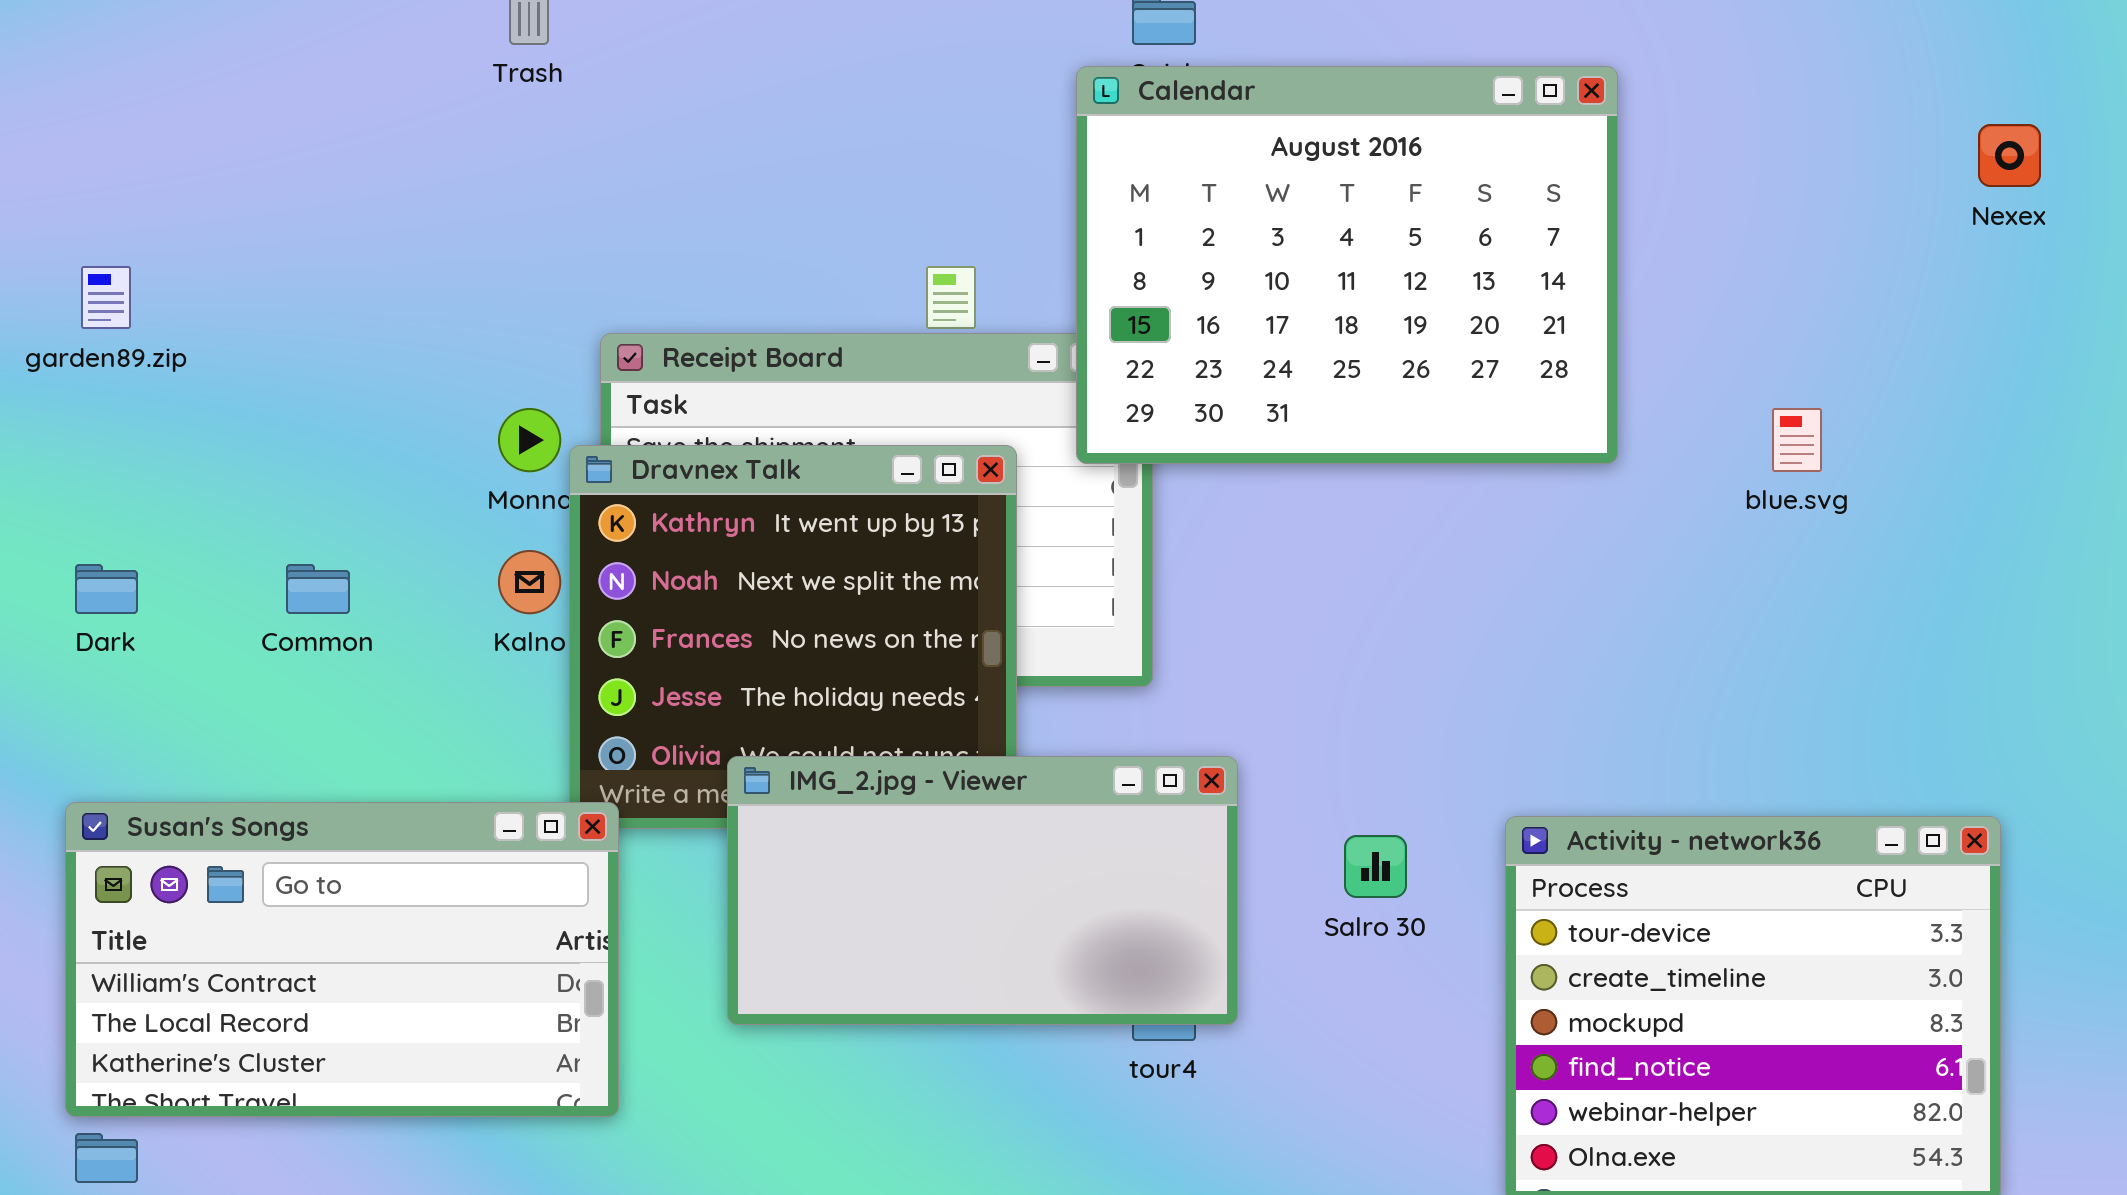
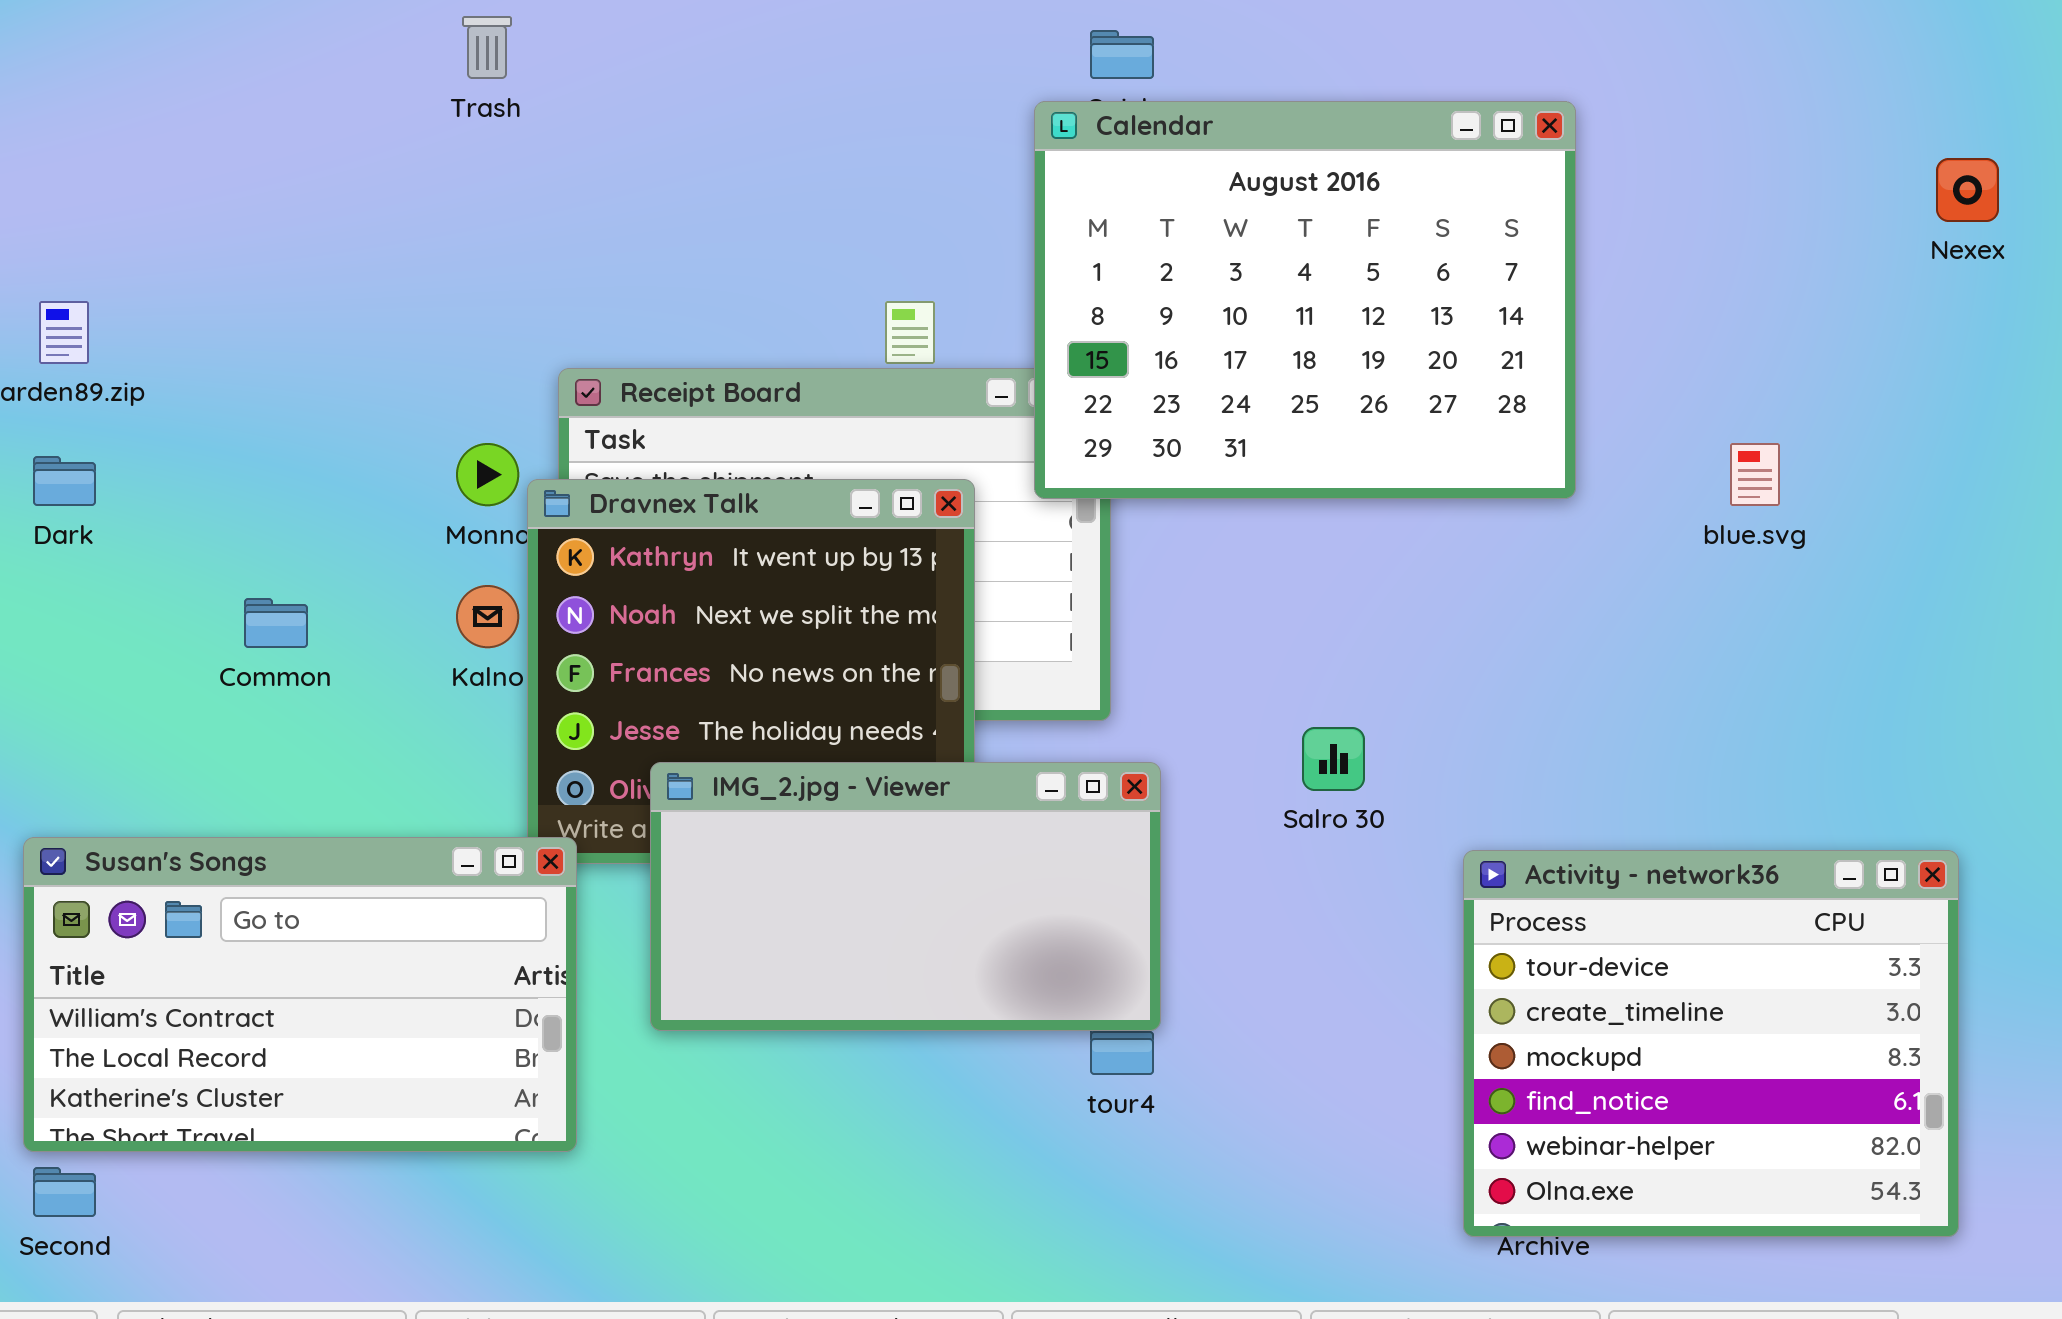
Dark: [75,564,138,614] -> [33,456,96,506], moved
IMG_2.jpg - Viewer: [727,756,1238,1025] -> [650,762,1161,1031], moved
Salro 30: [1344,835,1407,898] -> [1302,727,1365,791], moved

